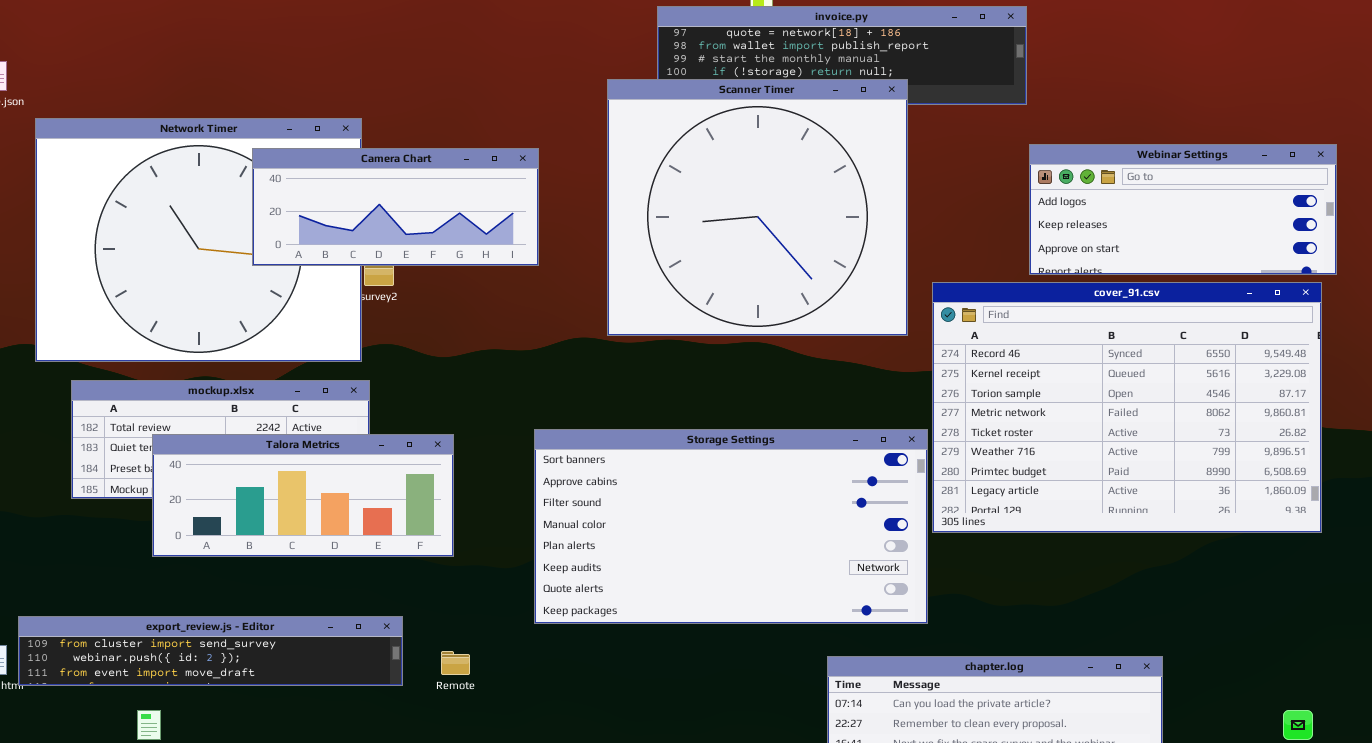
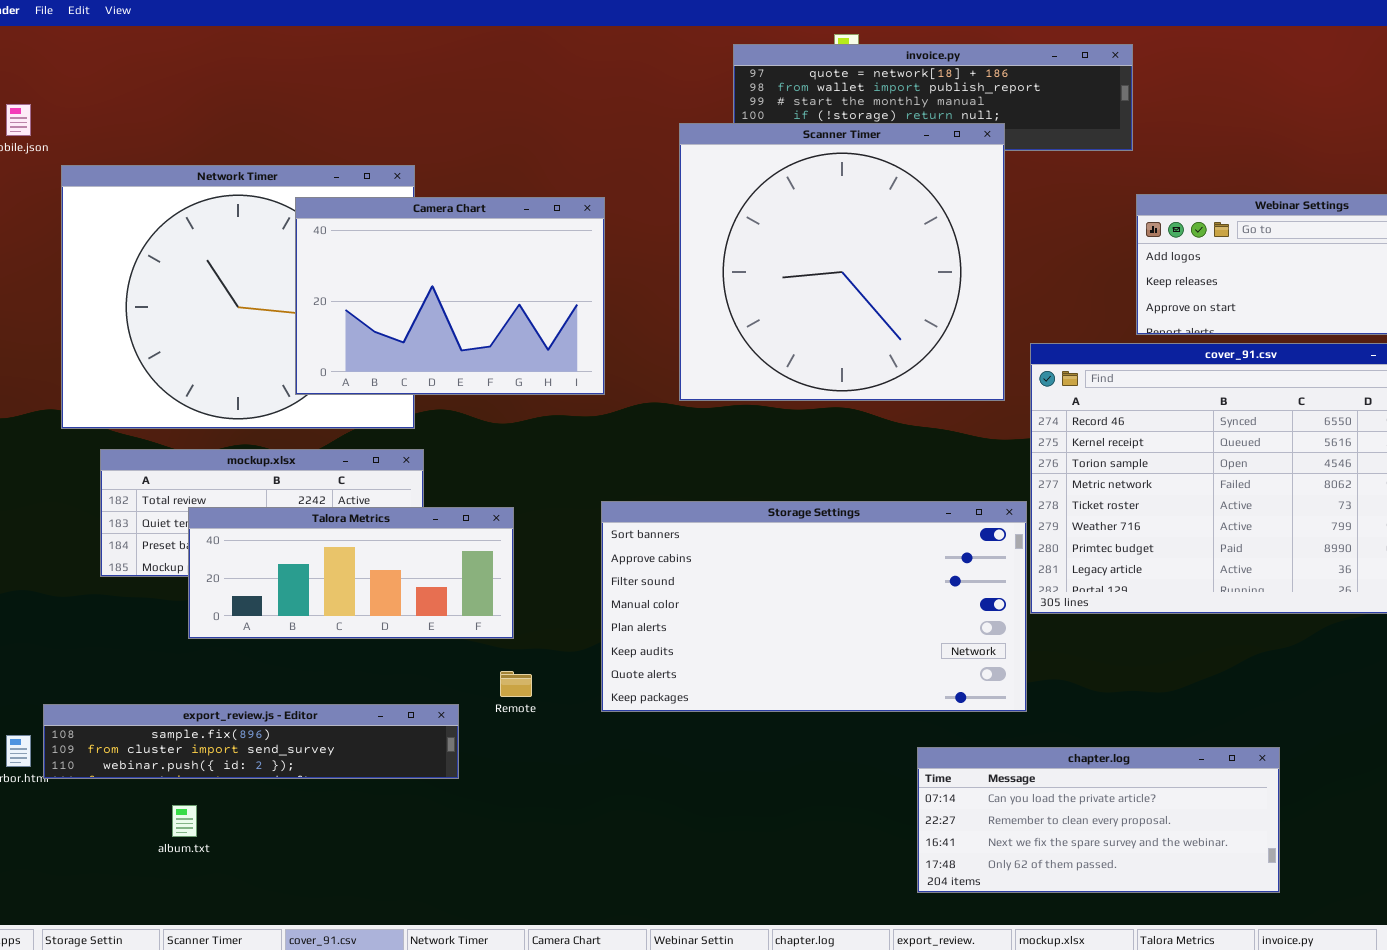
Camera Chart: [252,148,539,266] -> [295,197,605,395], resized
export_review.js - Editor: [18,616,403,686] -> [43,704,459,779], scrolled up 1 row
Remote: [441,651,470,675] -> [500,671,532,697], moved

